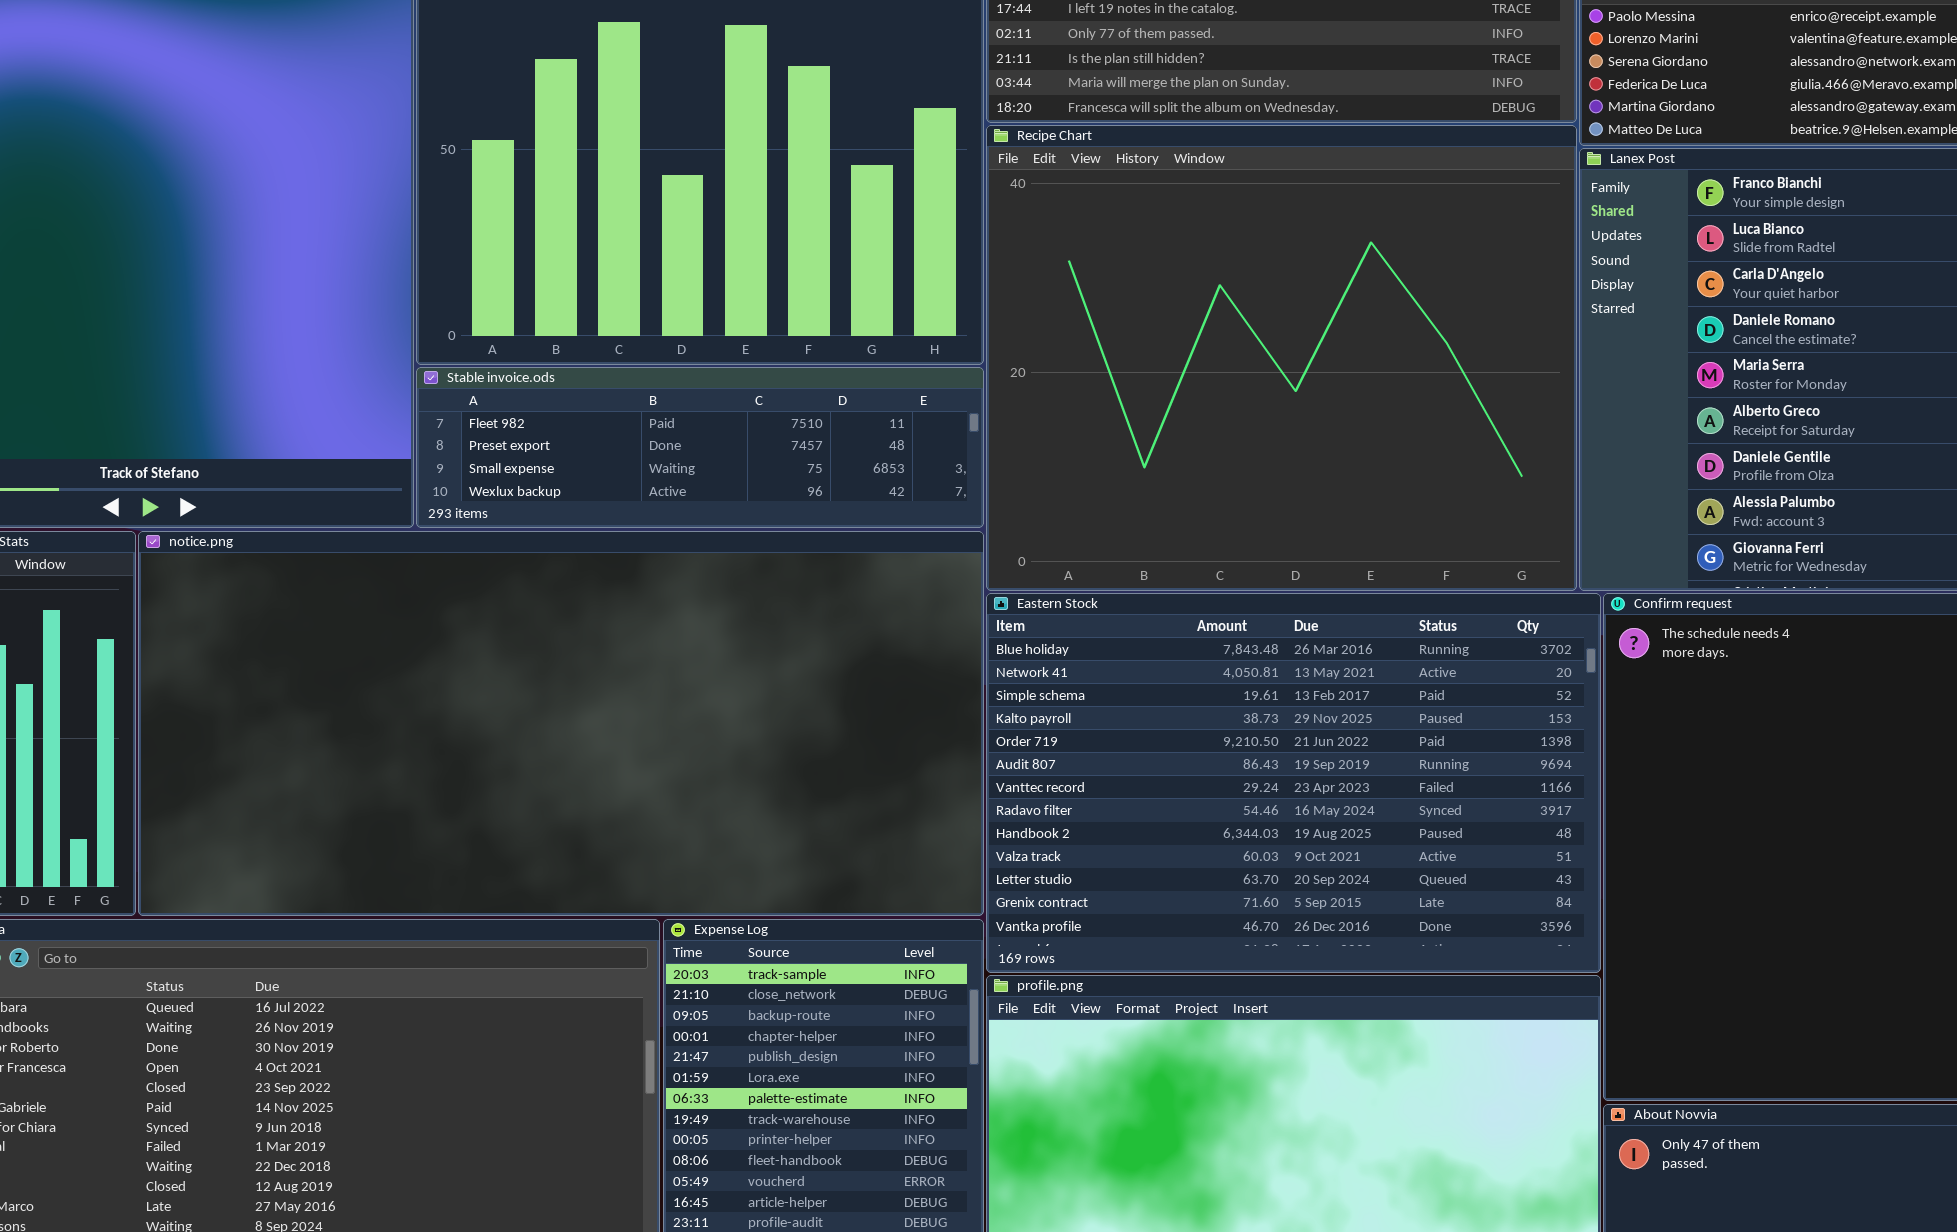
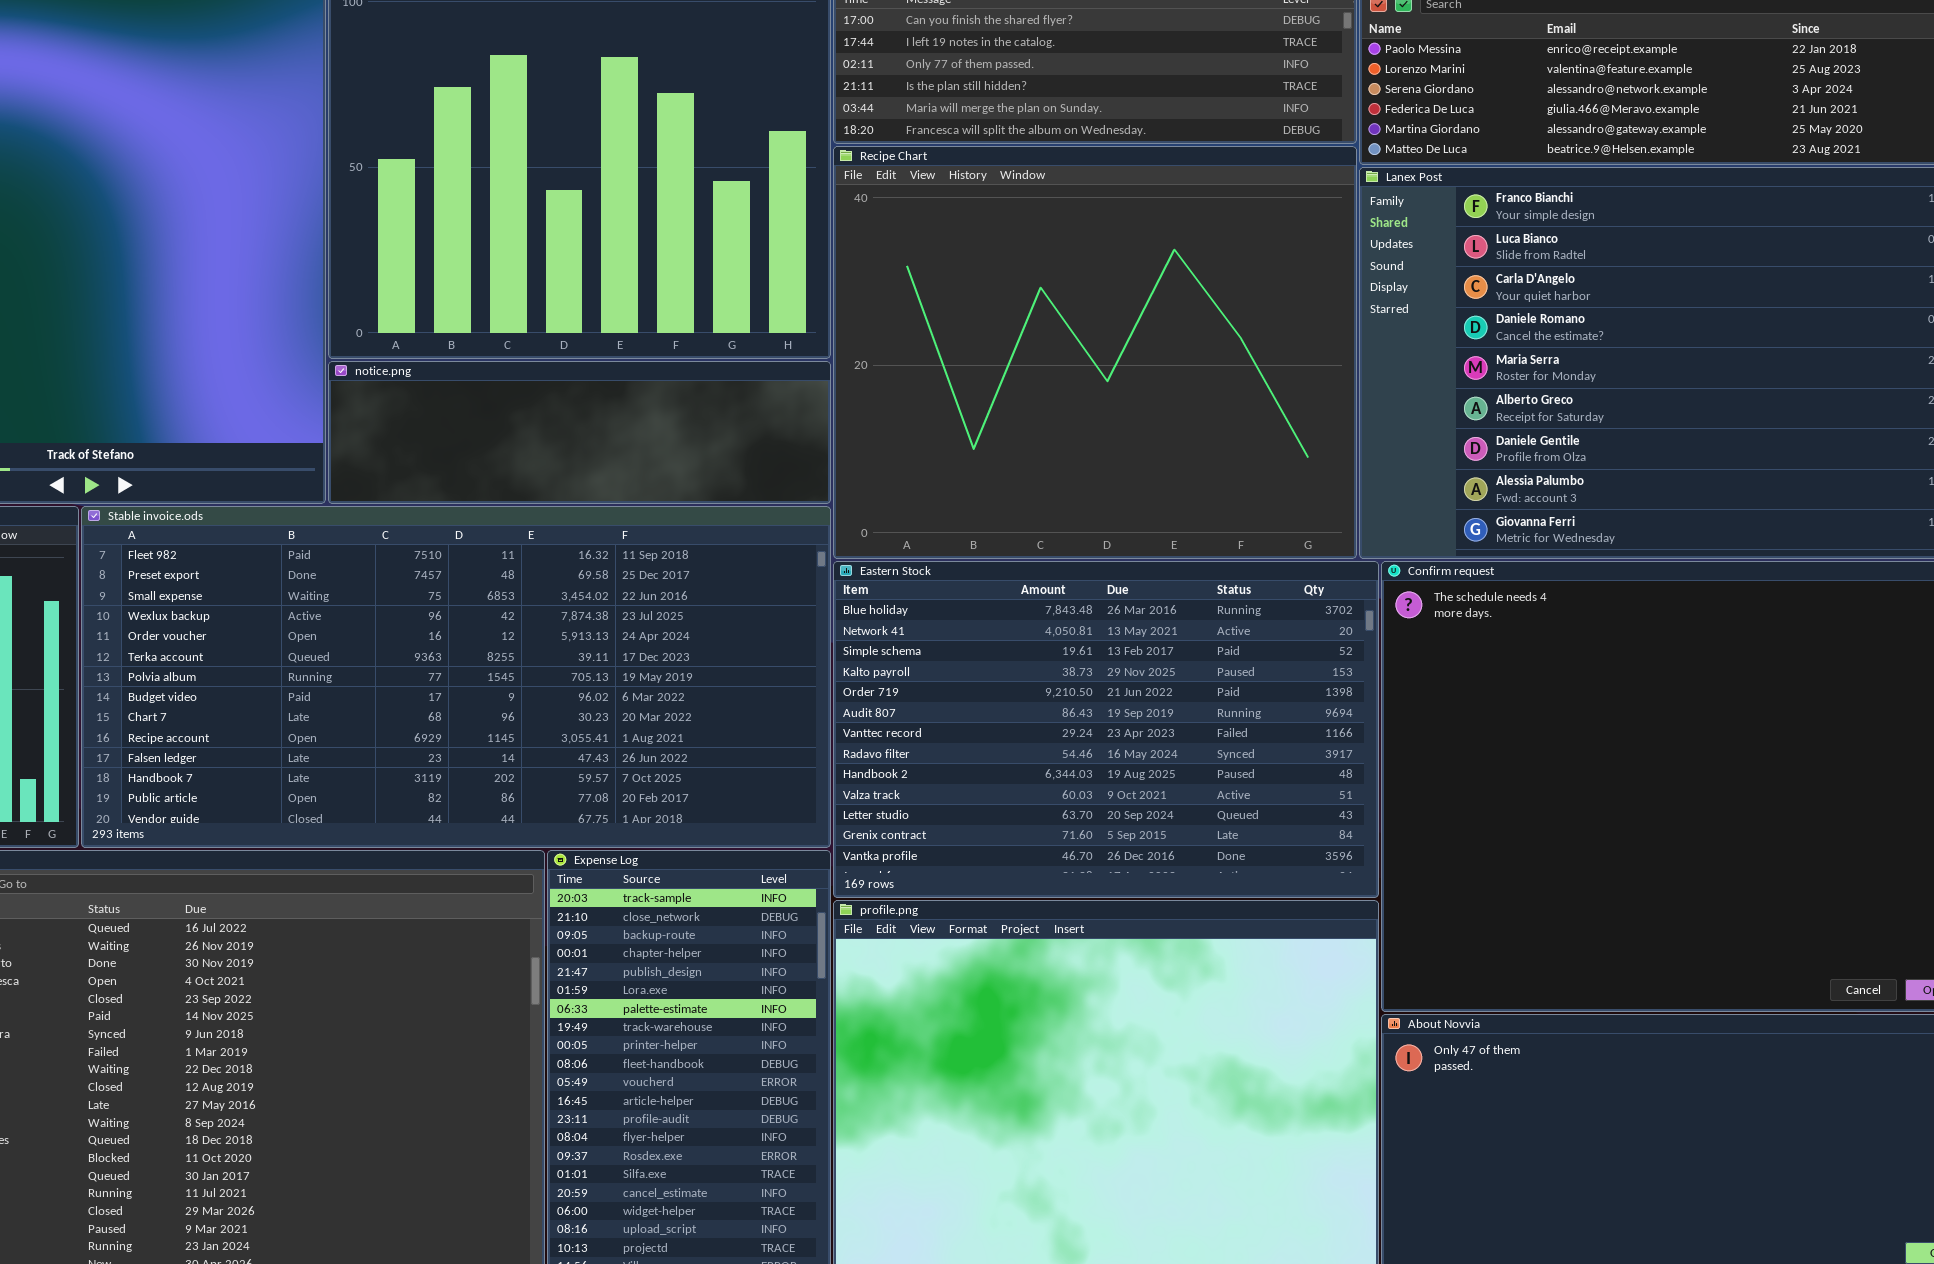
Stable invoice.ods: [416,367,984,528] -> [81,506,831,848], moved, resized
notice.png: [138,531,984,916] -> [328,361,831,504], moved, resized

